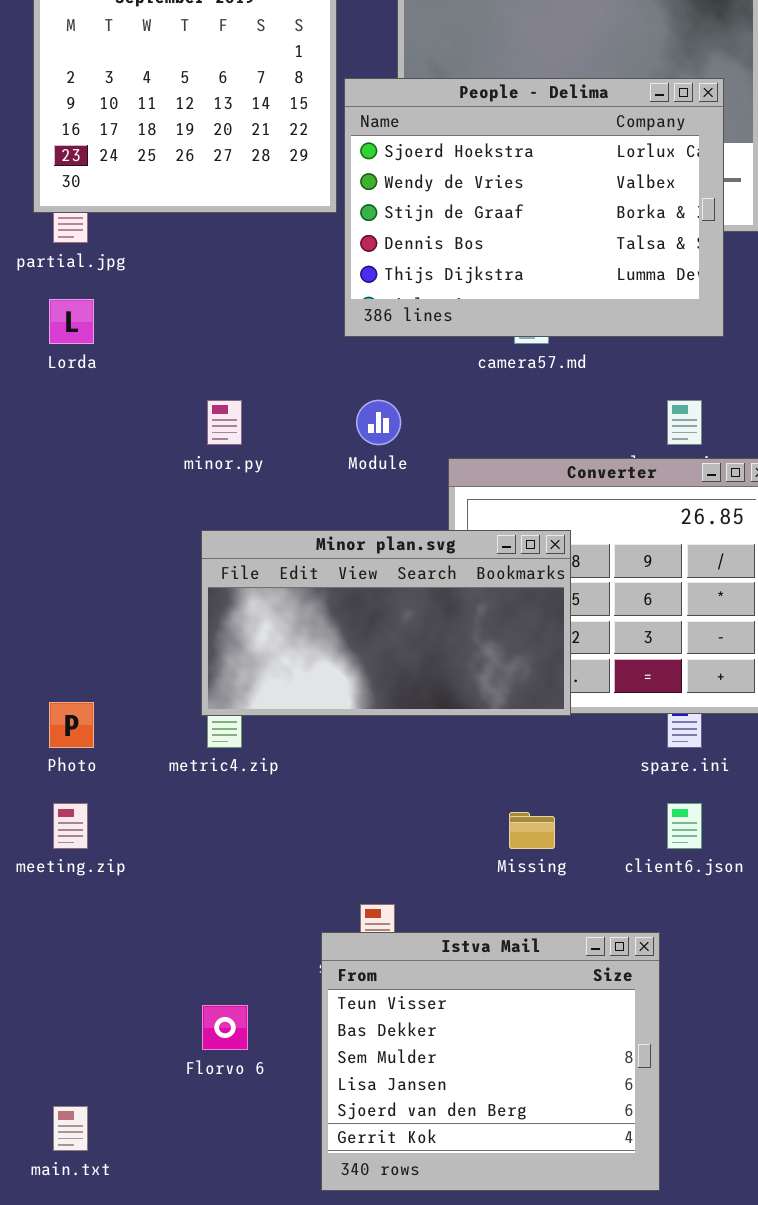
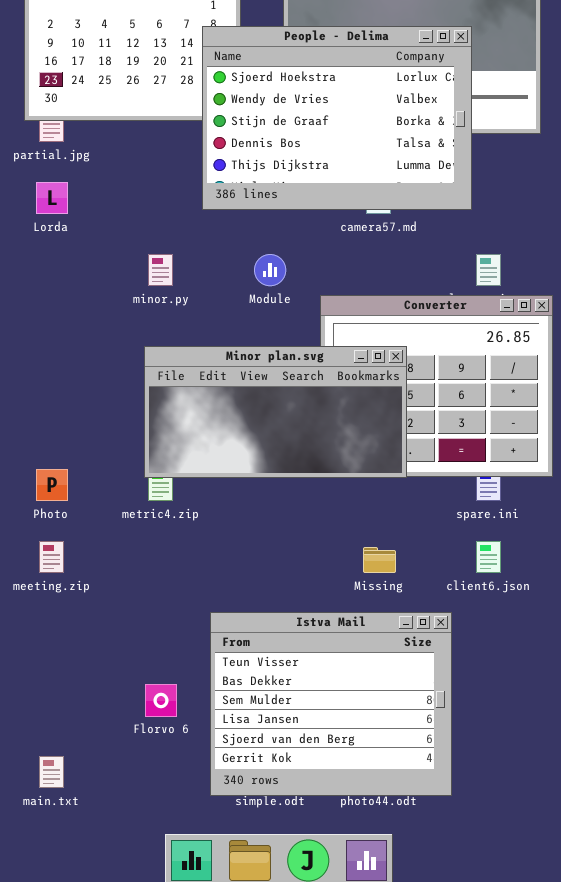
People - Delima: [344,78,724,337] -> [202,26,472,210], moved
Istva Mail: [321,932,660,1191] -> [210,612,452,796], moved

